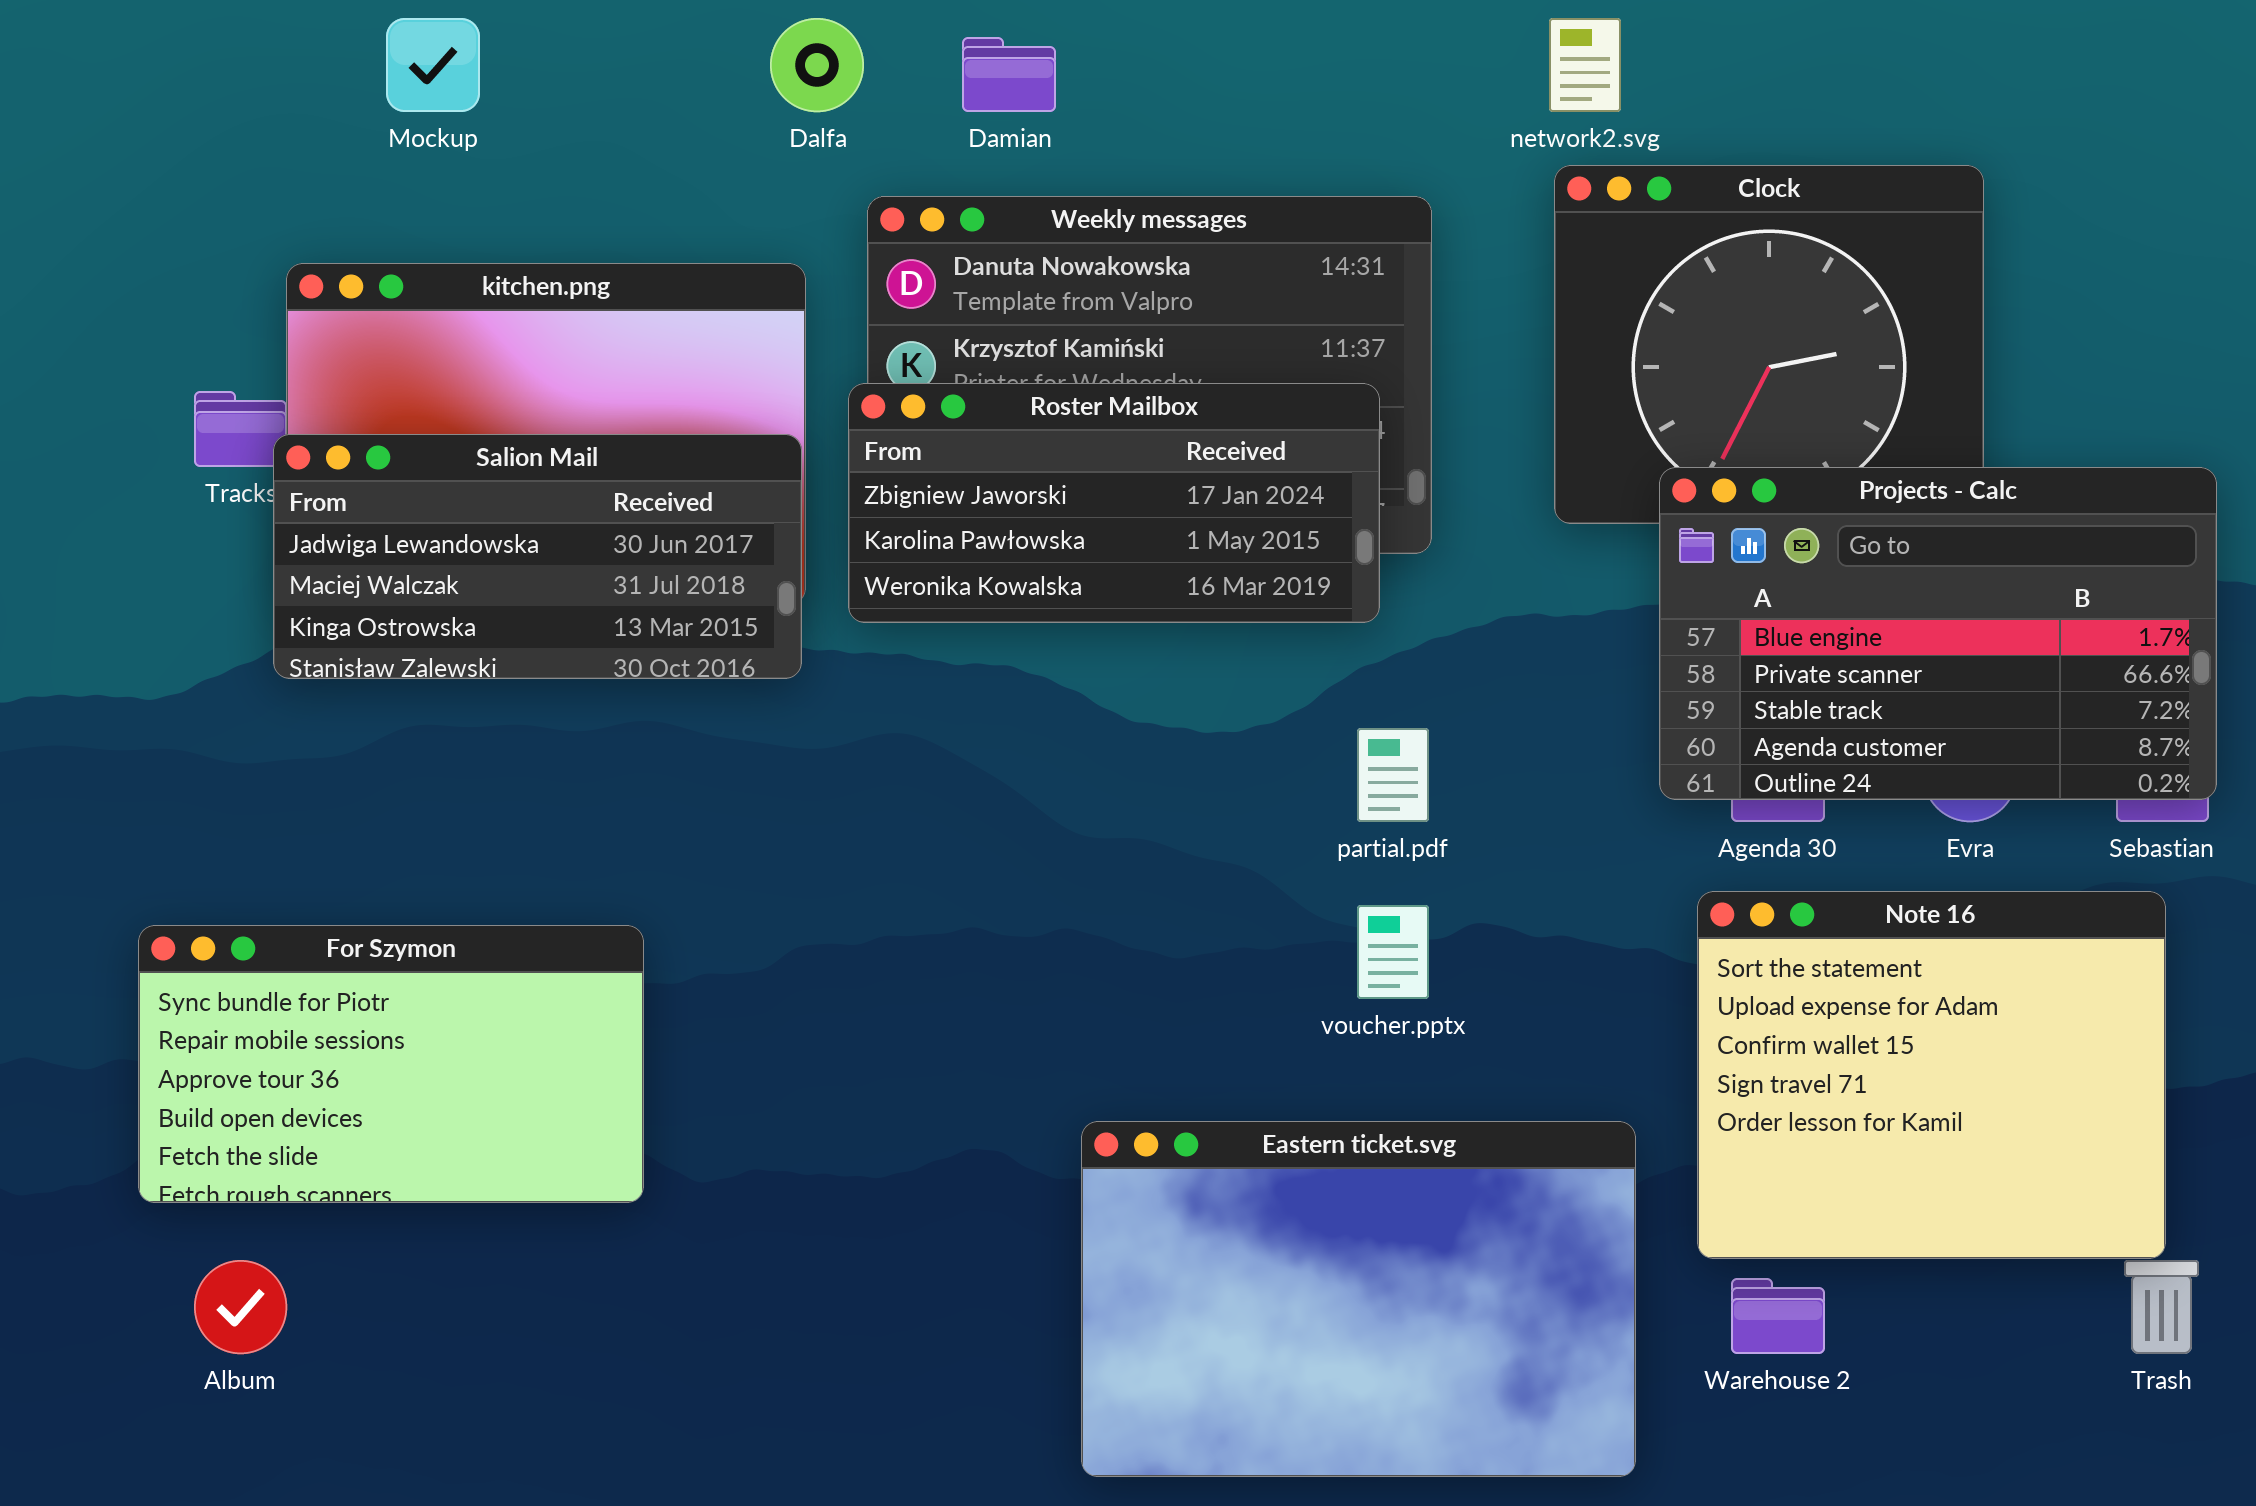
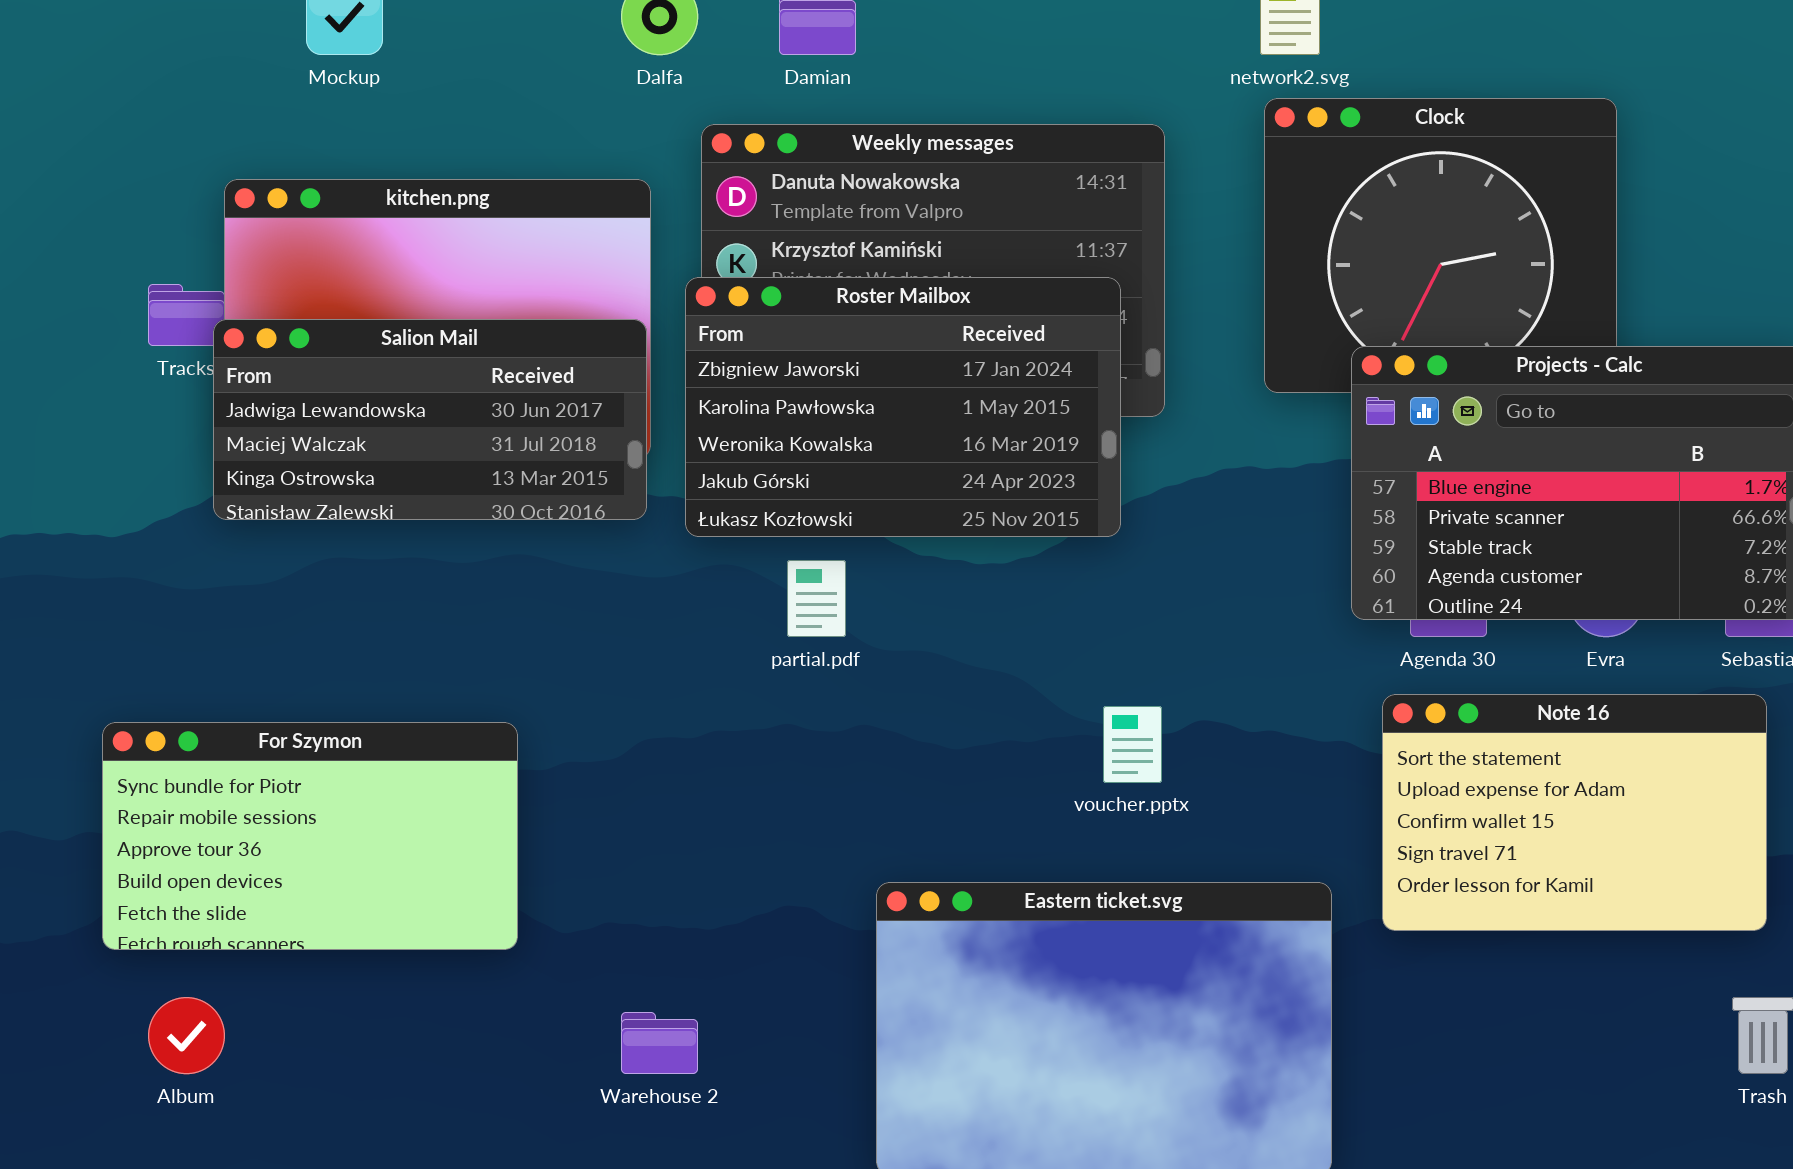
Roster Mailbox: [848,383,1380,623] -> [685,277,1121,537], resized
partial.pdf: [1357,728,1429,822] -> [787,560,846,637], moved
Note 16: [1697,891,2166,1259] -> [1382,694,1767,931], resized
Warehouse 2: [1731,1278,1825,1354] -> [621,1012,698,1074], moved

